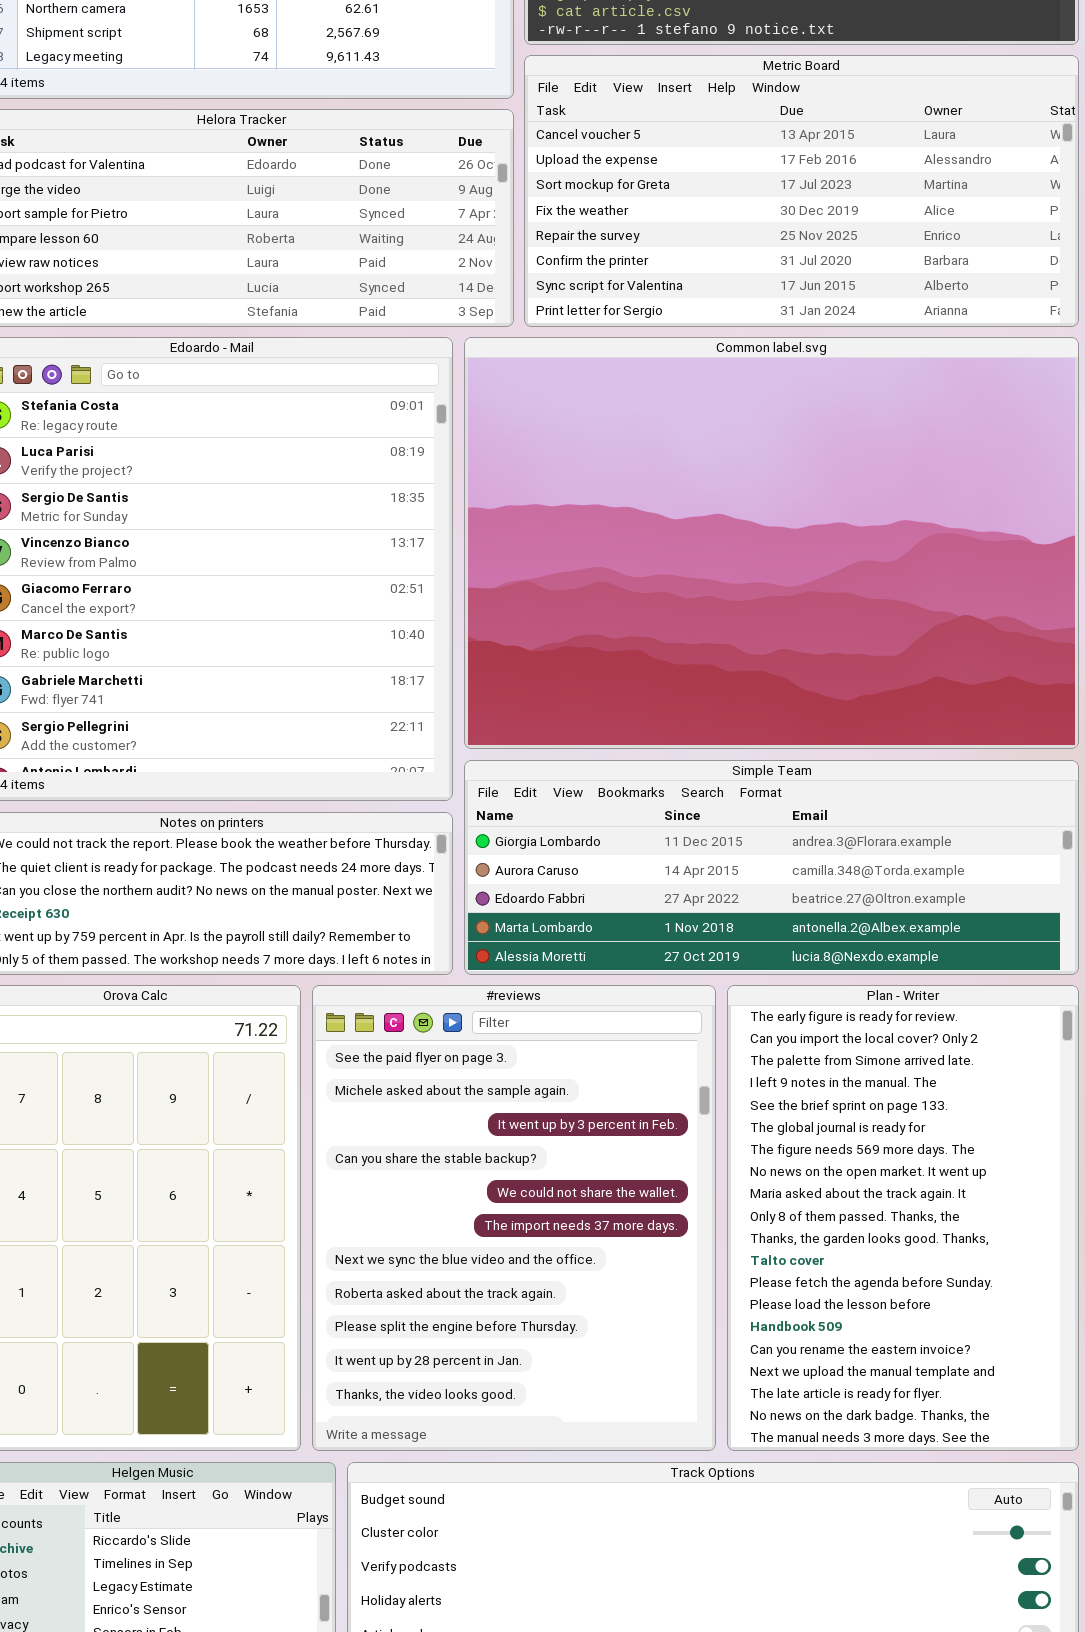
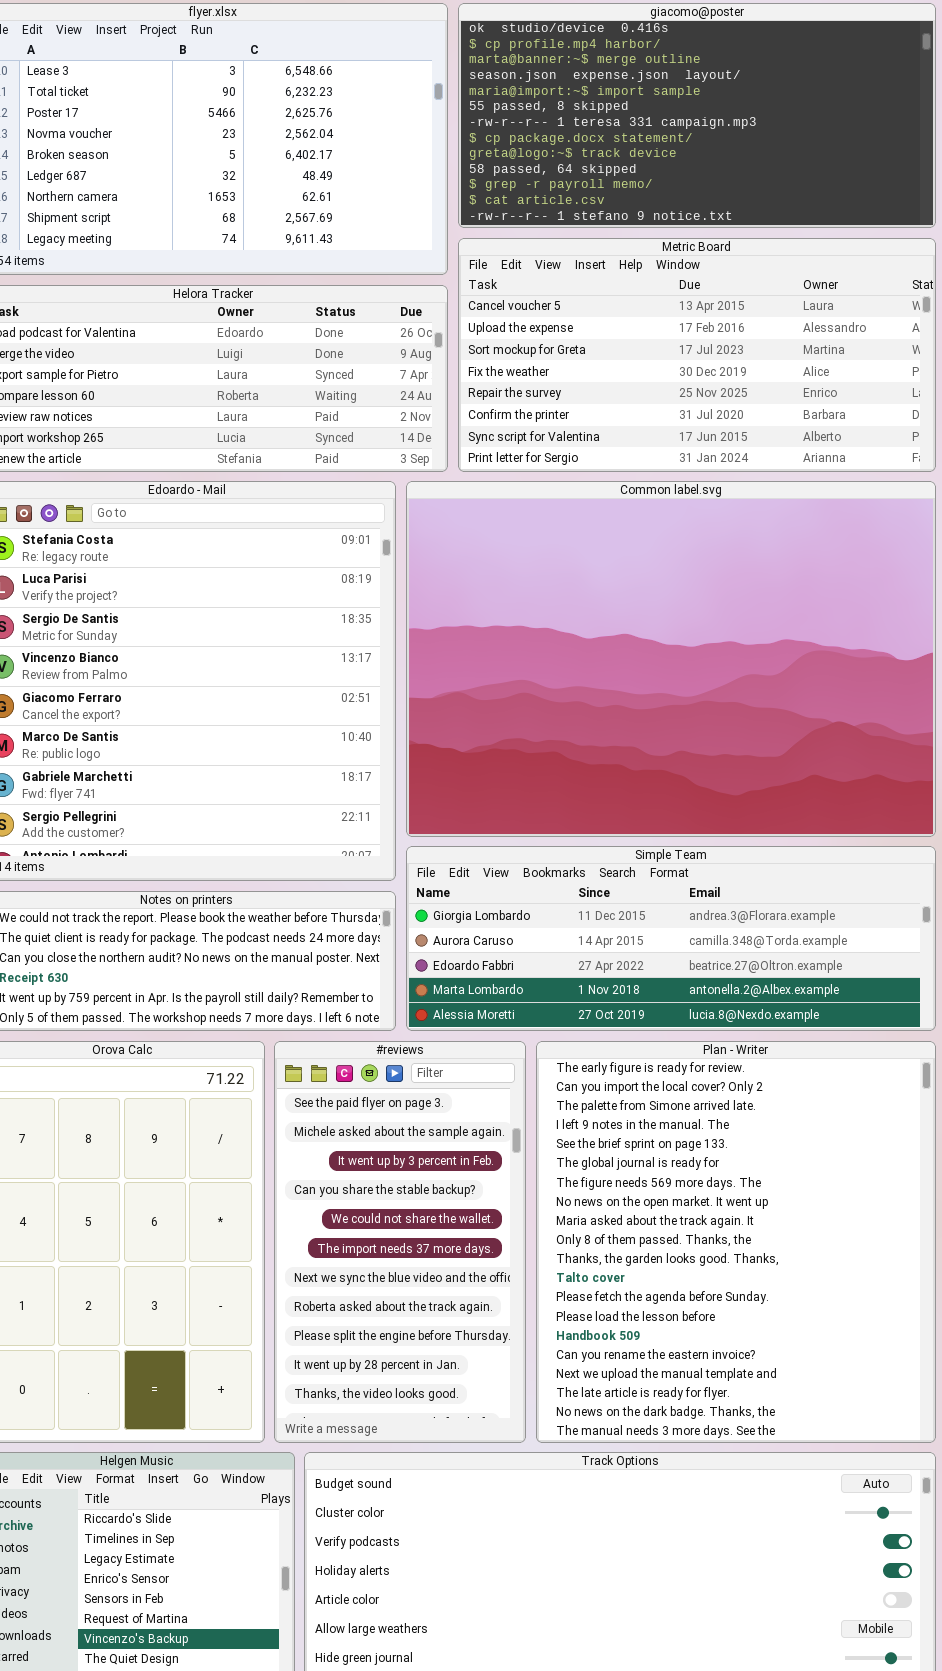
#reviews: [312,985,716,1451] -> [274,1041,526,1443], resized
Plan - Writer: [727,985,1079,1451] -> [536,1041,936,1443], resized

